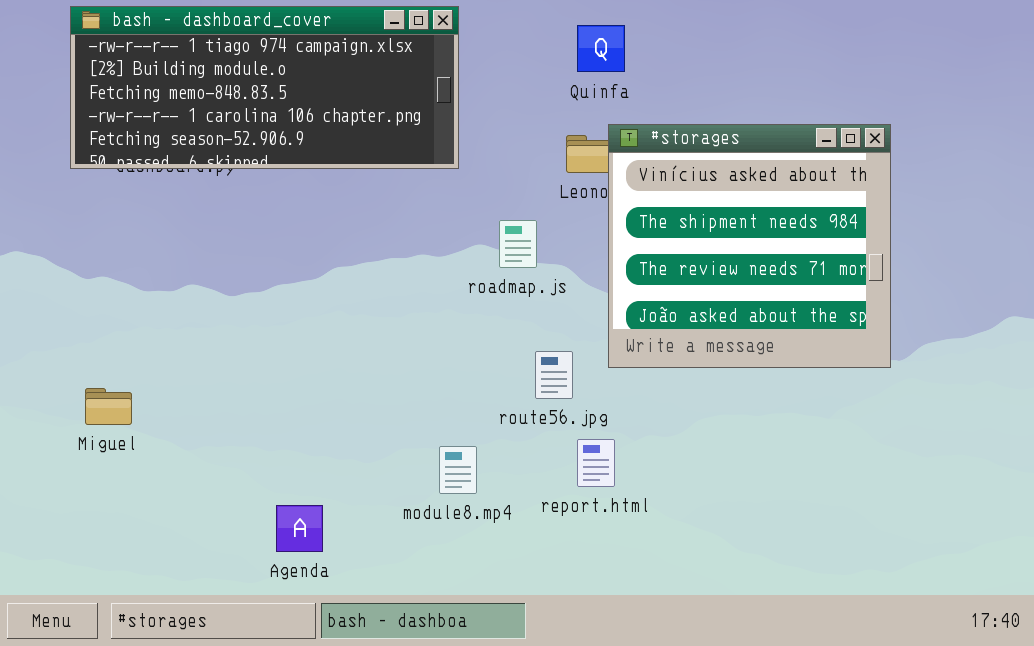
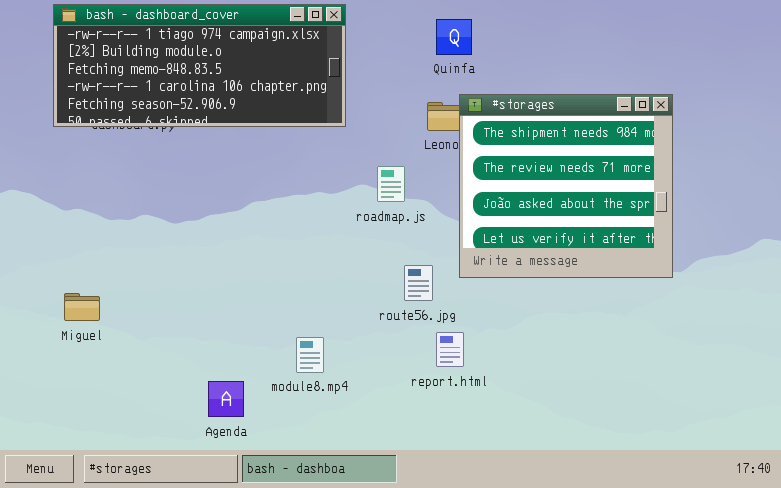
#storages: [608,124,891,368] -> [459,94,673,278], scrolled down 1 row
module8.mp4: [439,446,477,494] -> [296,337,324,373], moved

